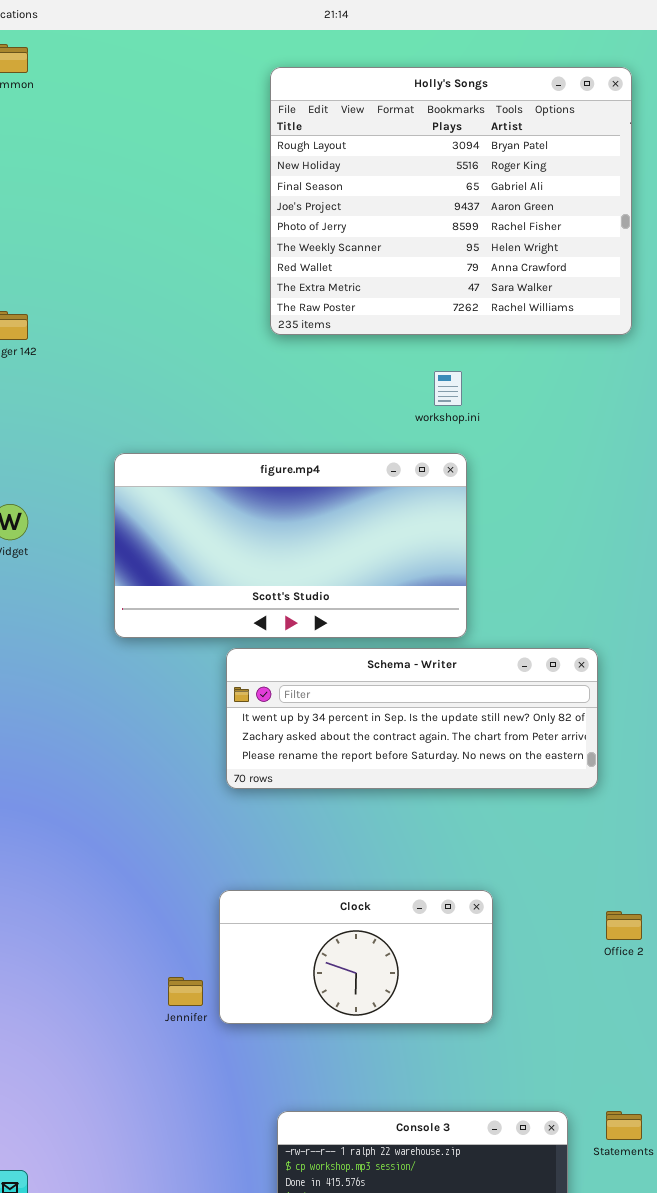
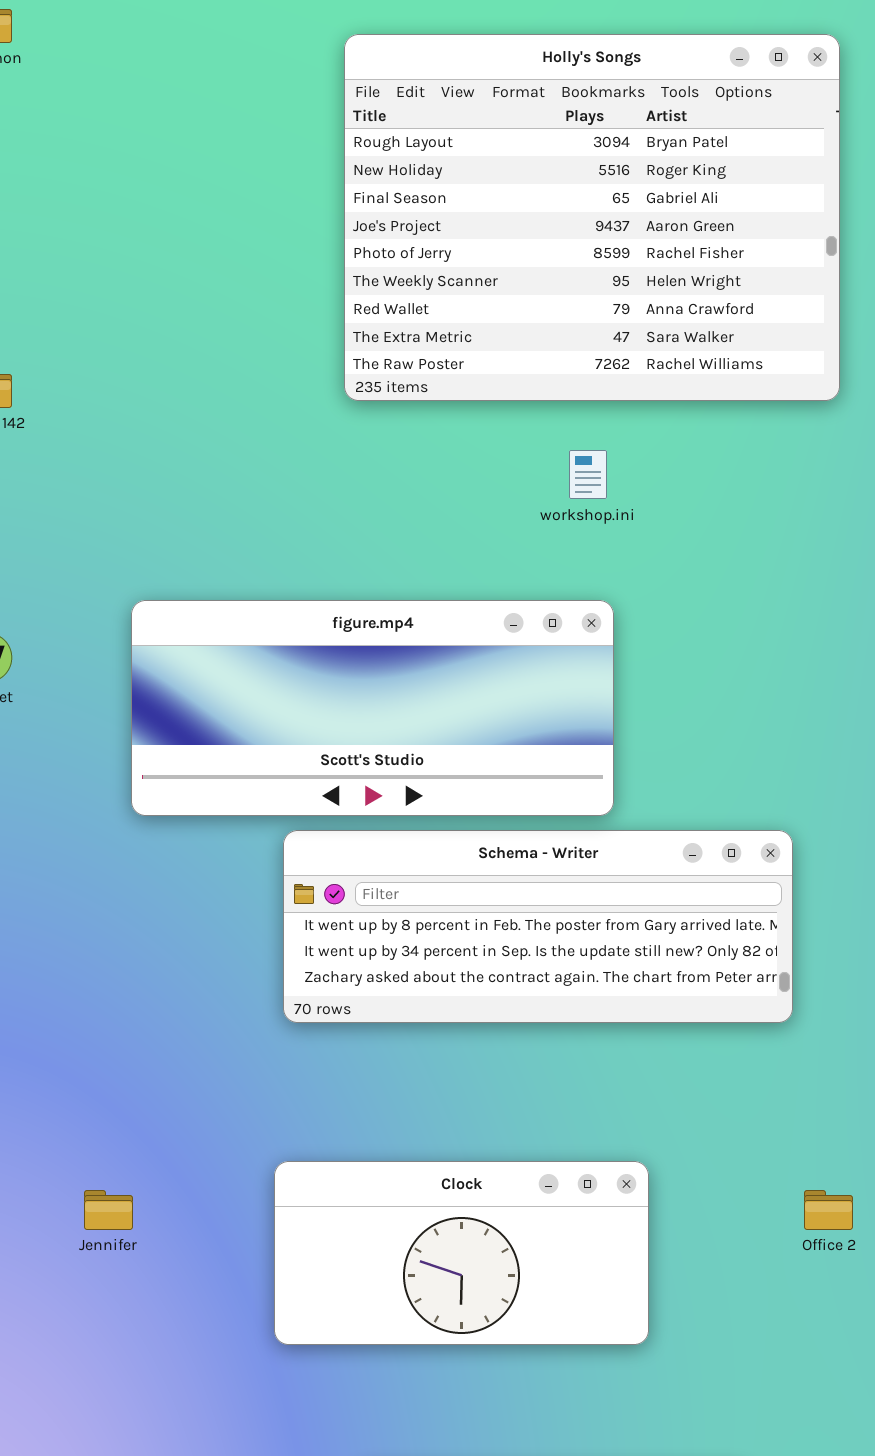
figure.mp4: [114,453,467,638] -> [131,600,614,816], resized
Schema - Writer: [226,648,598,789] -> [283,830,793,1023], scrolled up 1 row
Jennifer: [168,977,203,1006] -> [84,1190,133,1230], moved

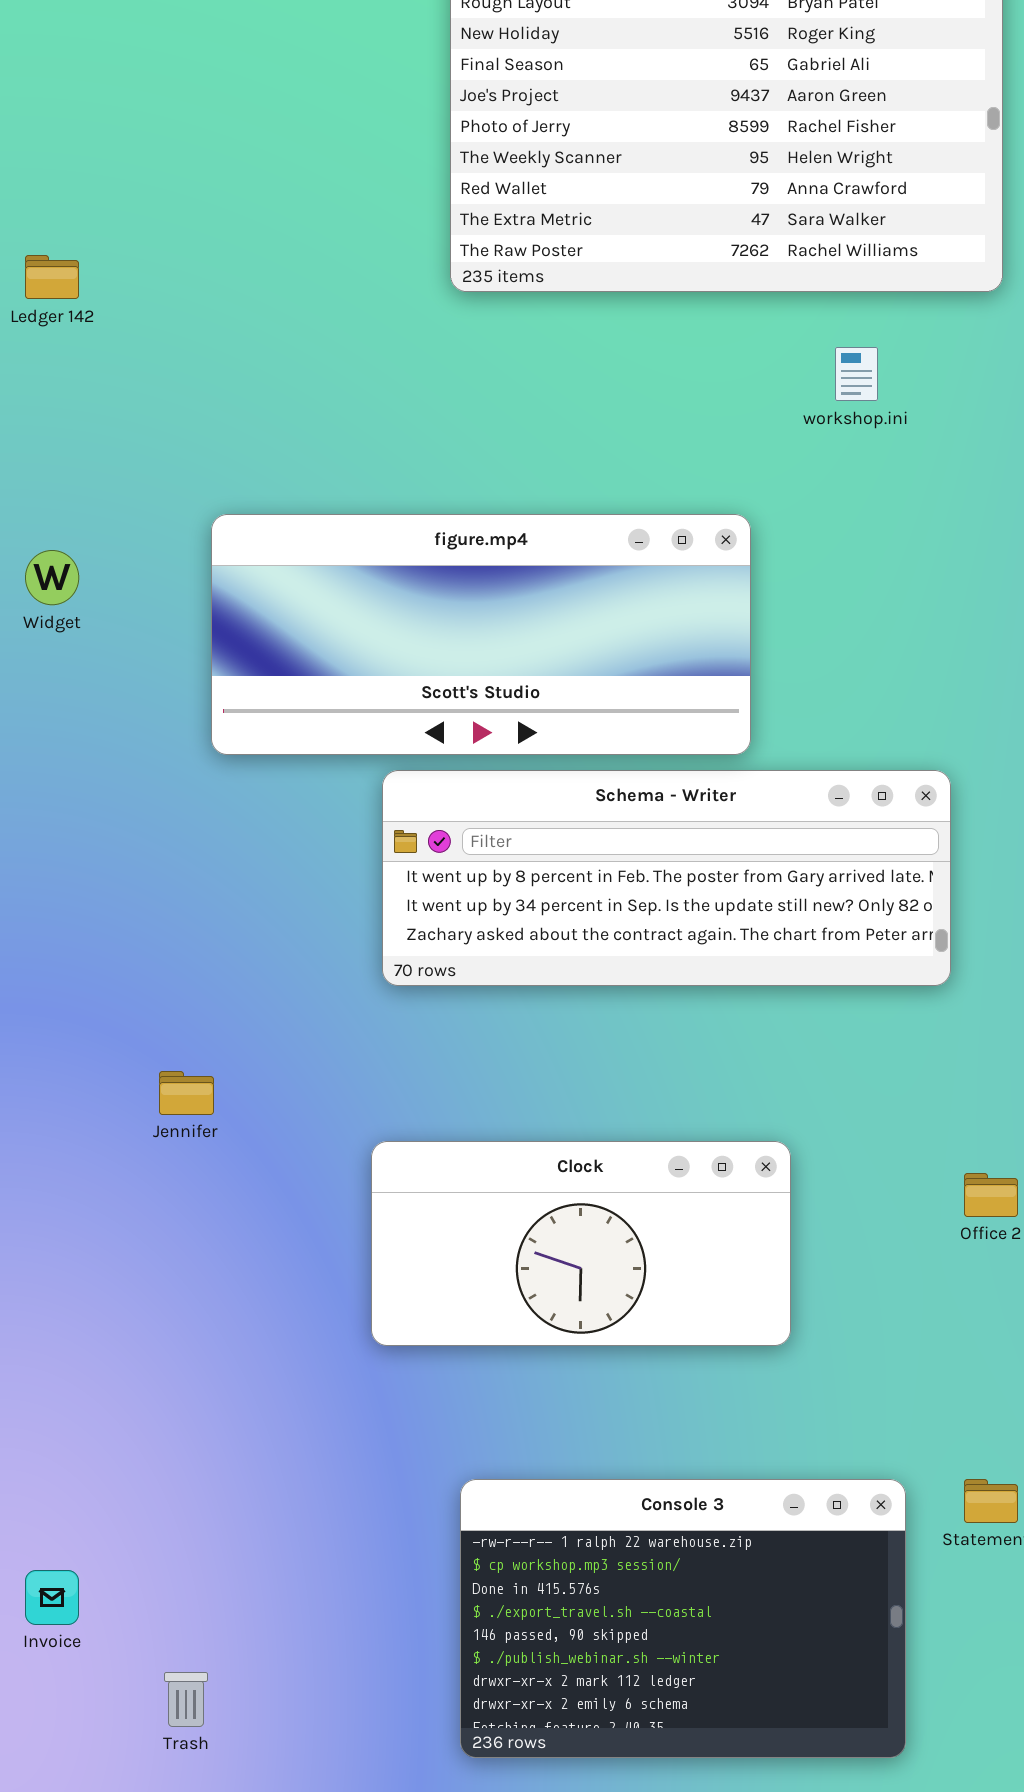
workshop.ini: [569,450,607,499] -> [835,347,878,401], moved
Jennifer: [84,1190,133,1230] -> [159,1071,214,1115], moved

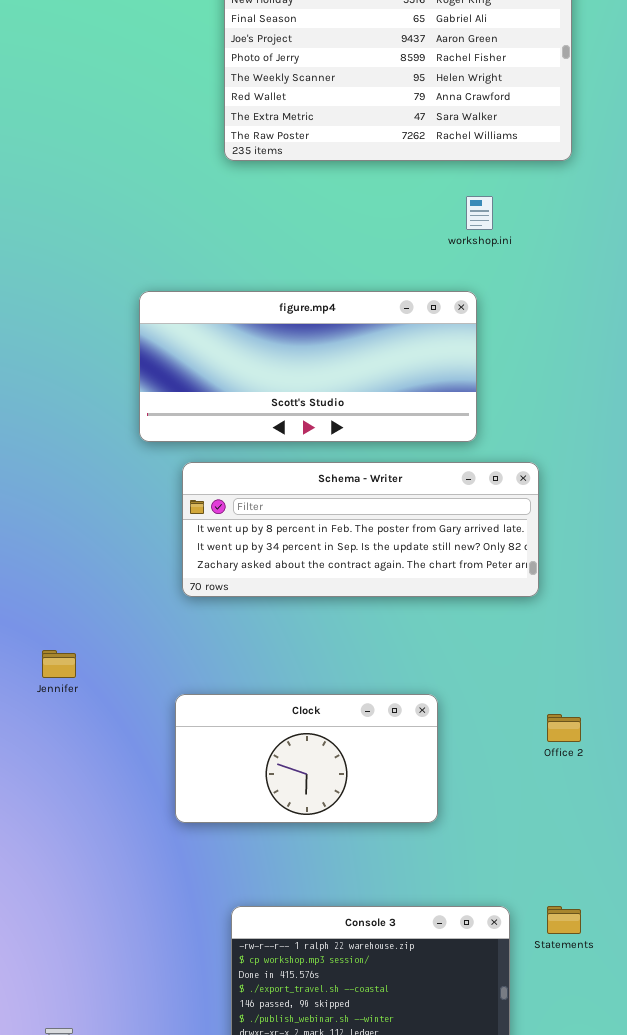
figure.mp4: [211,514,751,755] -> [139,291,477,442], moved

